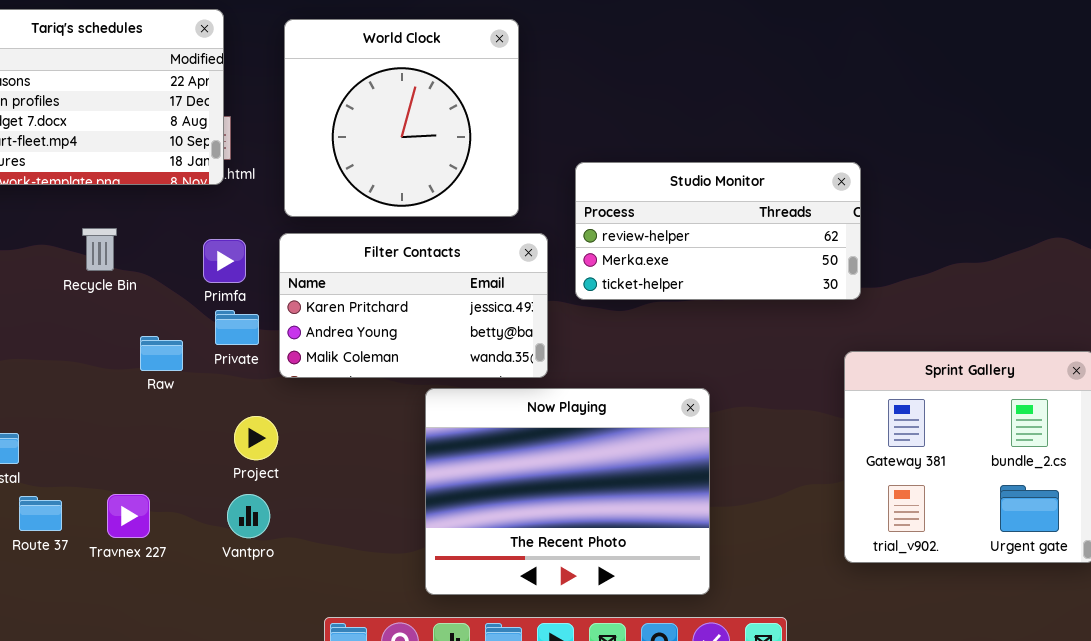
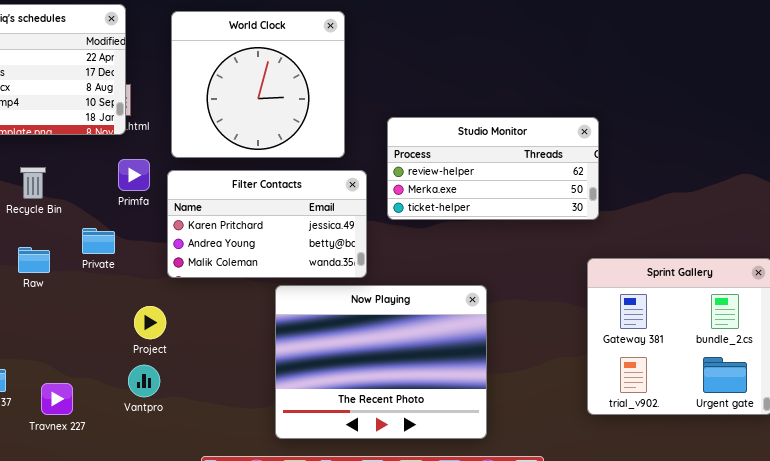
Primfa: [203,239,246,283] -> [118,159,150,191], moved
Private: [215,310,259,345] -> [82,228,115,254], moved
Raw: [140,336,183,371] -> [18,247,50,273], moved
Travnex 227: [107,494,150,538] -> [41,383,73,415], moved

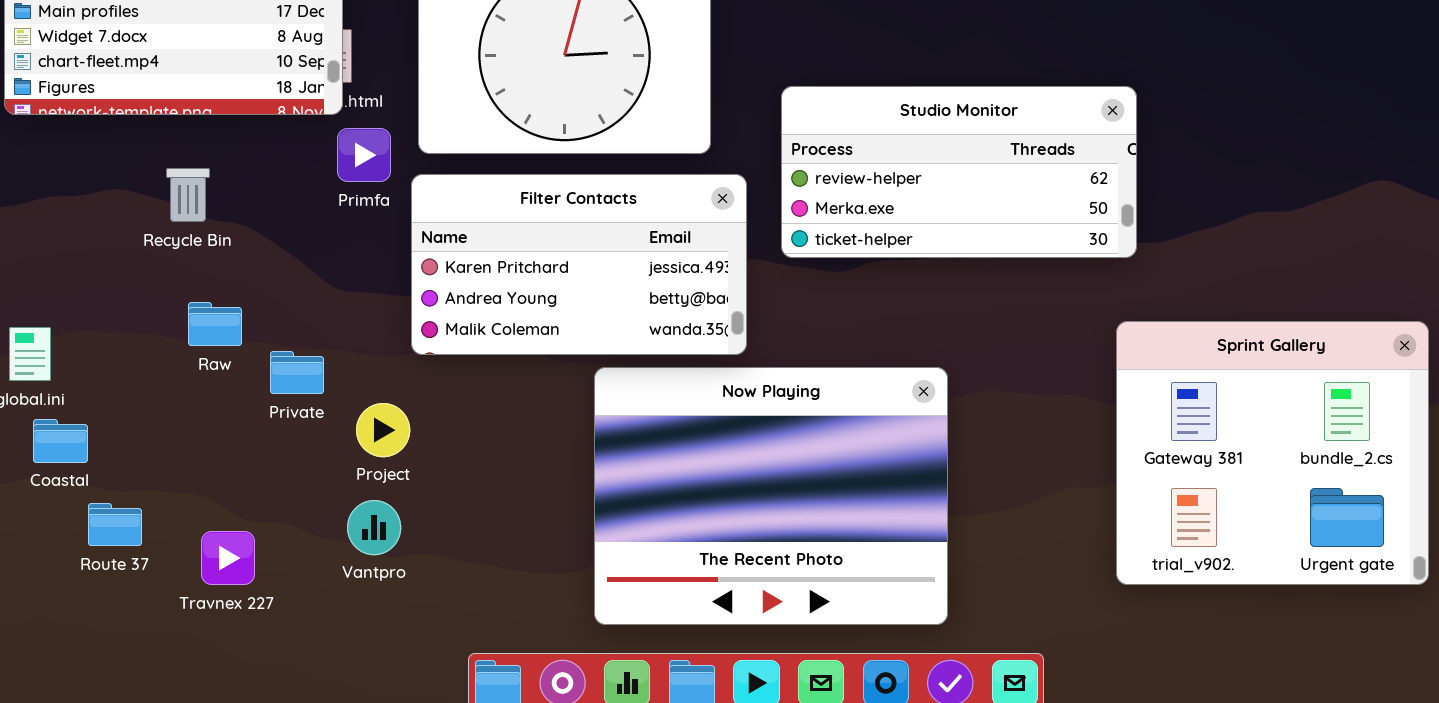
Primfa: [118,159,150,191] -> [337,128,391,182], moved
Private: [82,228,115,254] -> [270,351,324,394], moved
Raw: [18,247,50,273] -> [188,302,242,346], moved

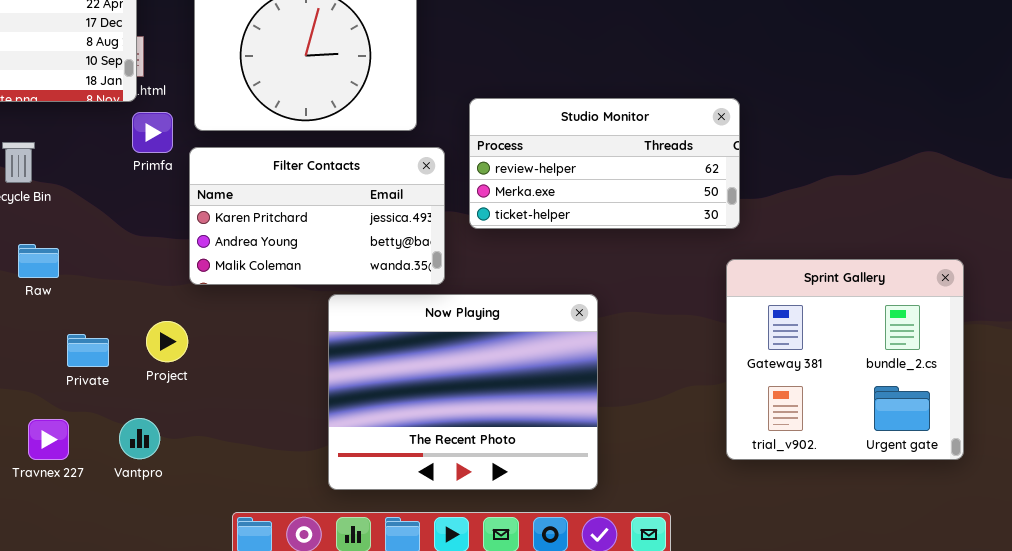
Studio Monitor: [781,86,1137,258] -> [469,98,740,229], moved
Private: [270,351,324,394] -> [67,334,109,367], moved
Vantpro: [347,500,401,555] -> [119,418,160,459], moved

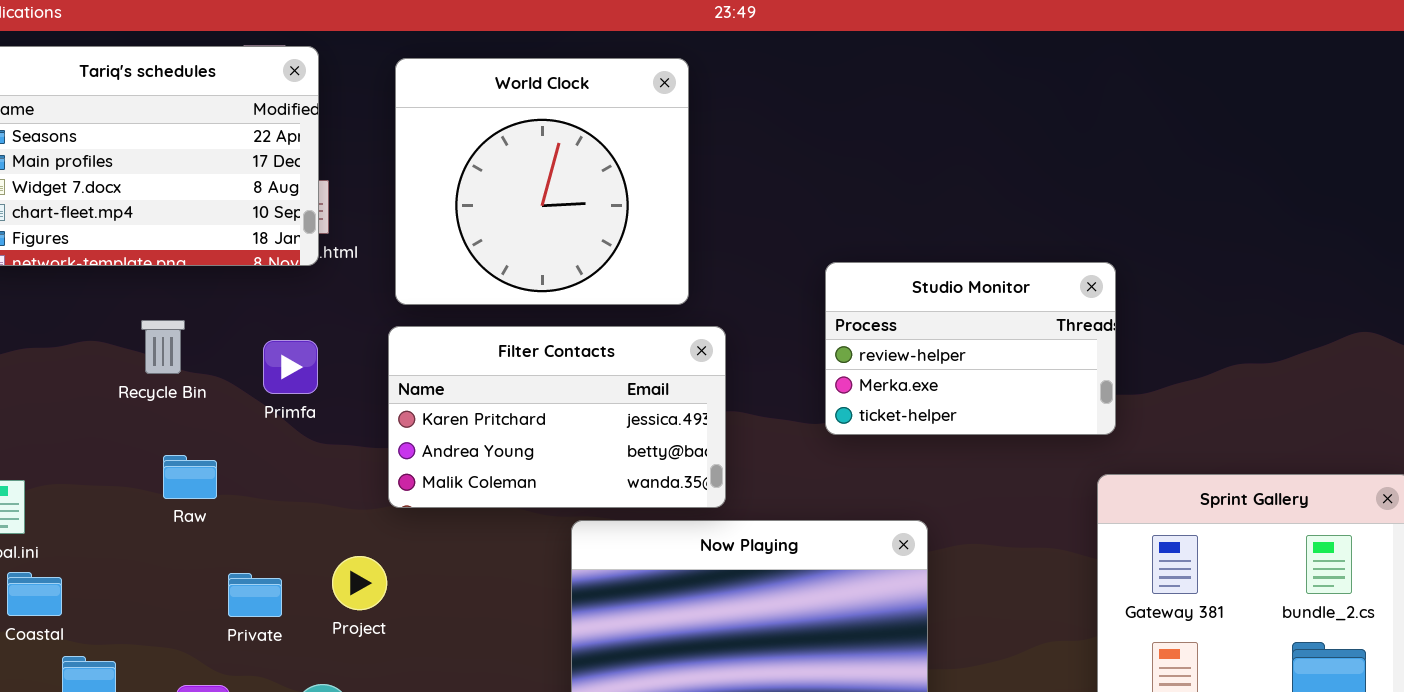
Studio Monitor: [469,98,740,229] -> [825,262,1116,435], resized
Primfa: [132,112,173,153] -> [263,340,318,394], moved

